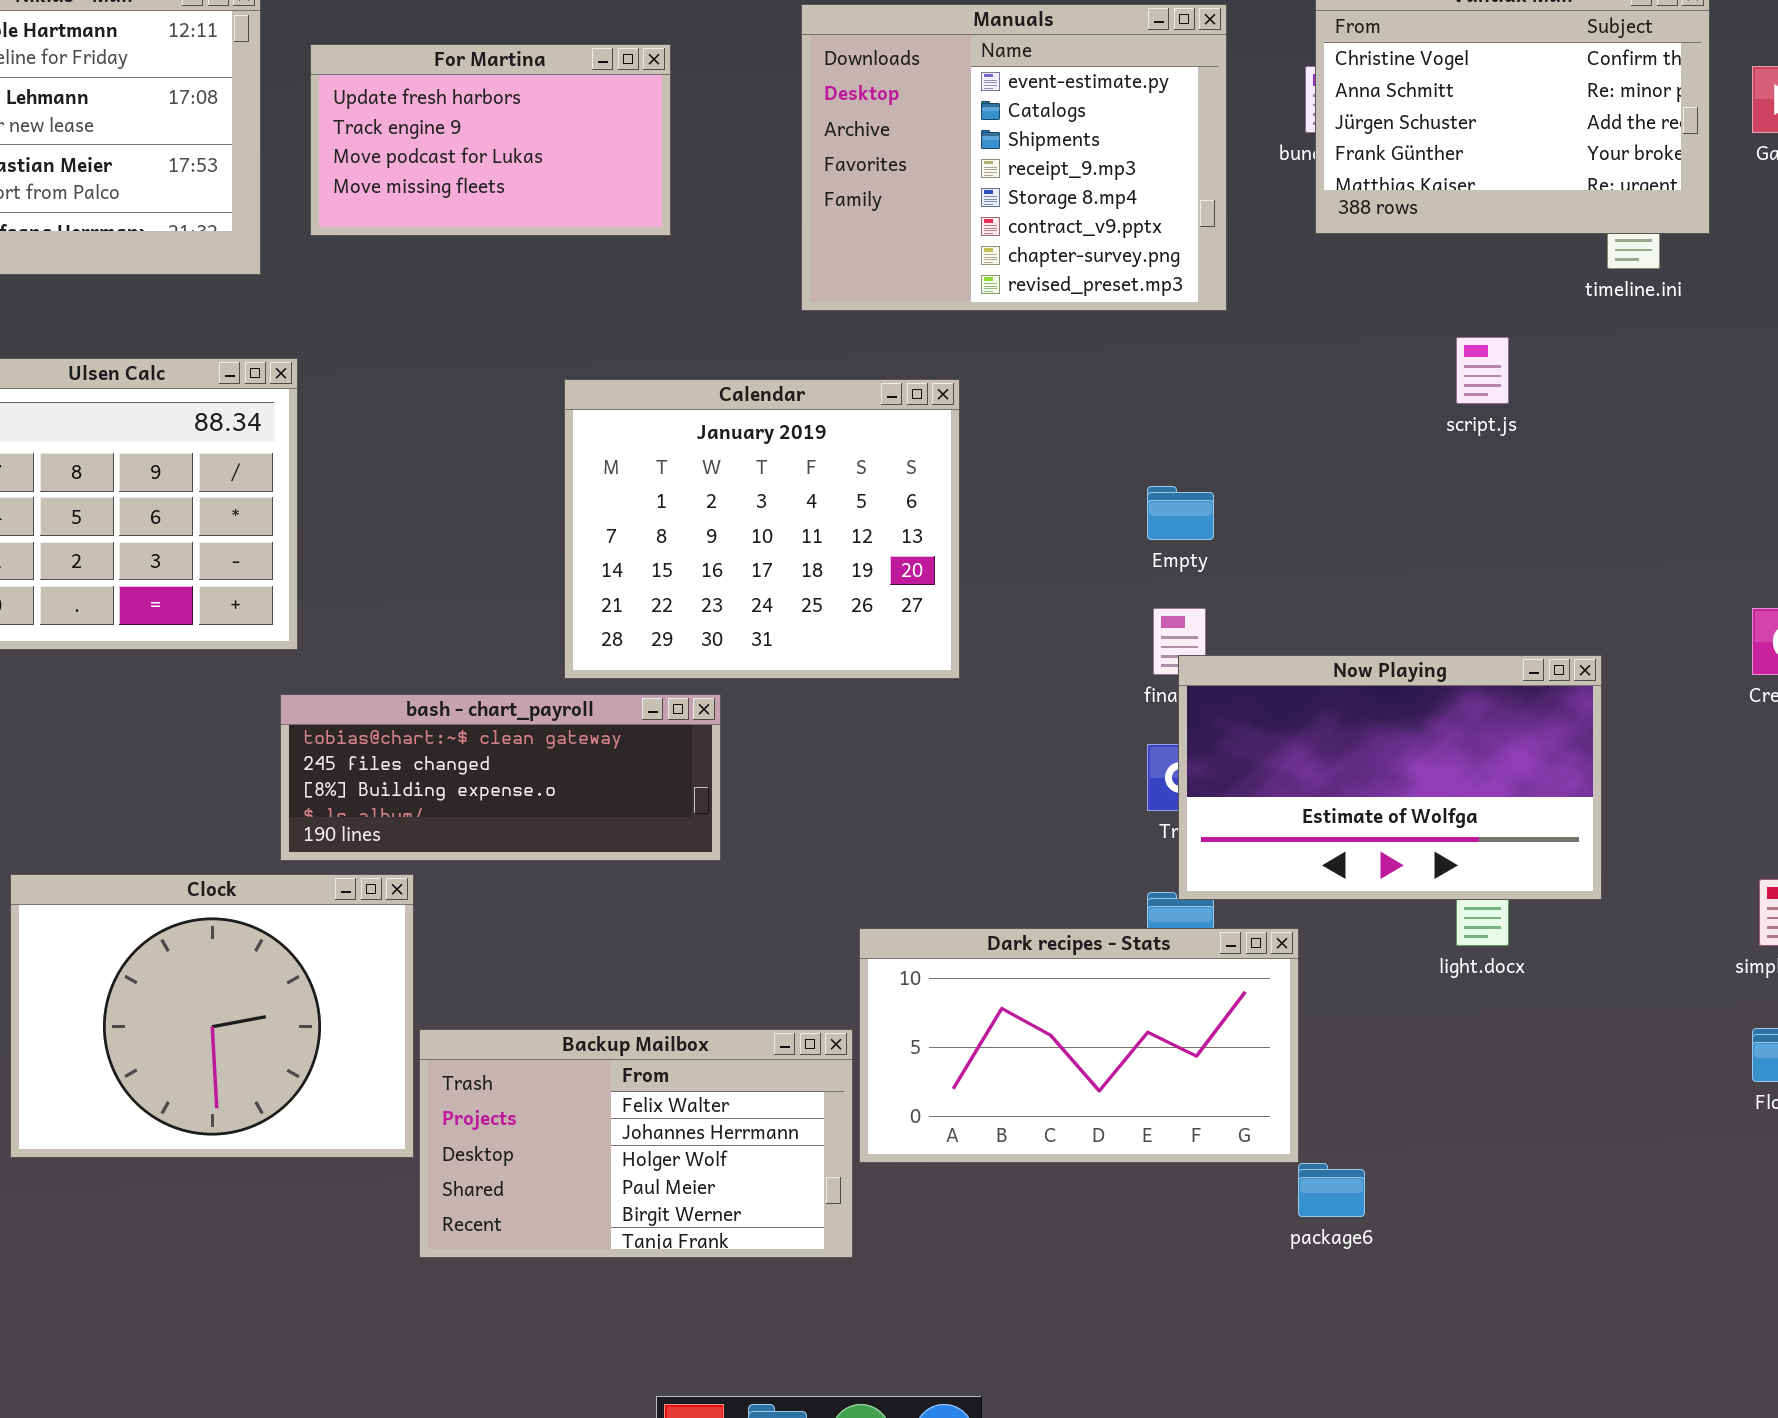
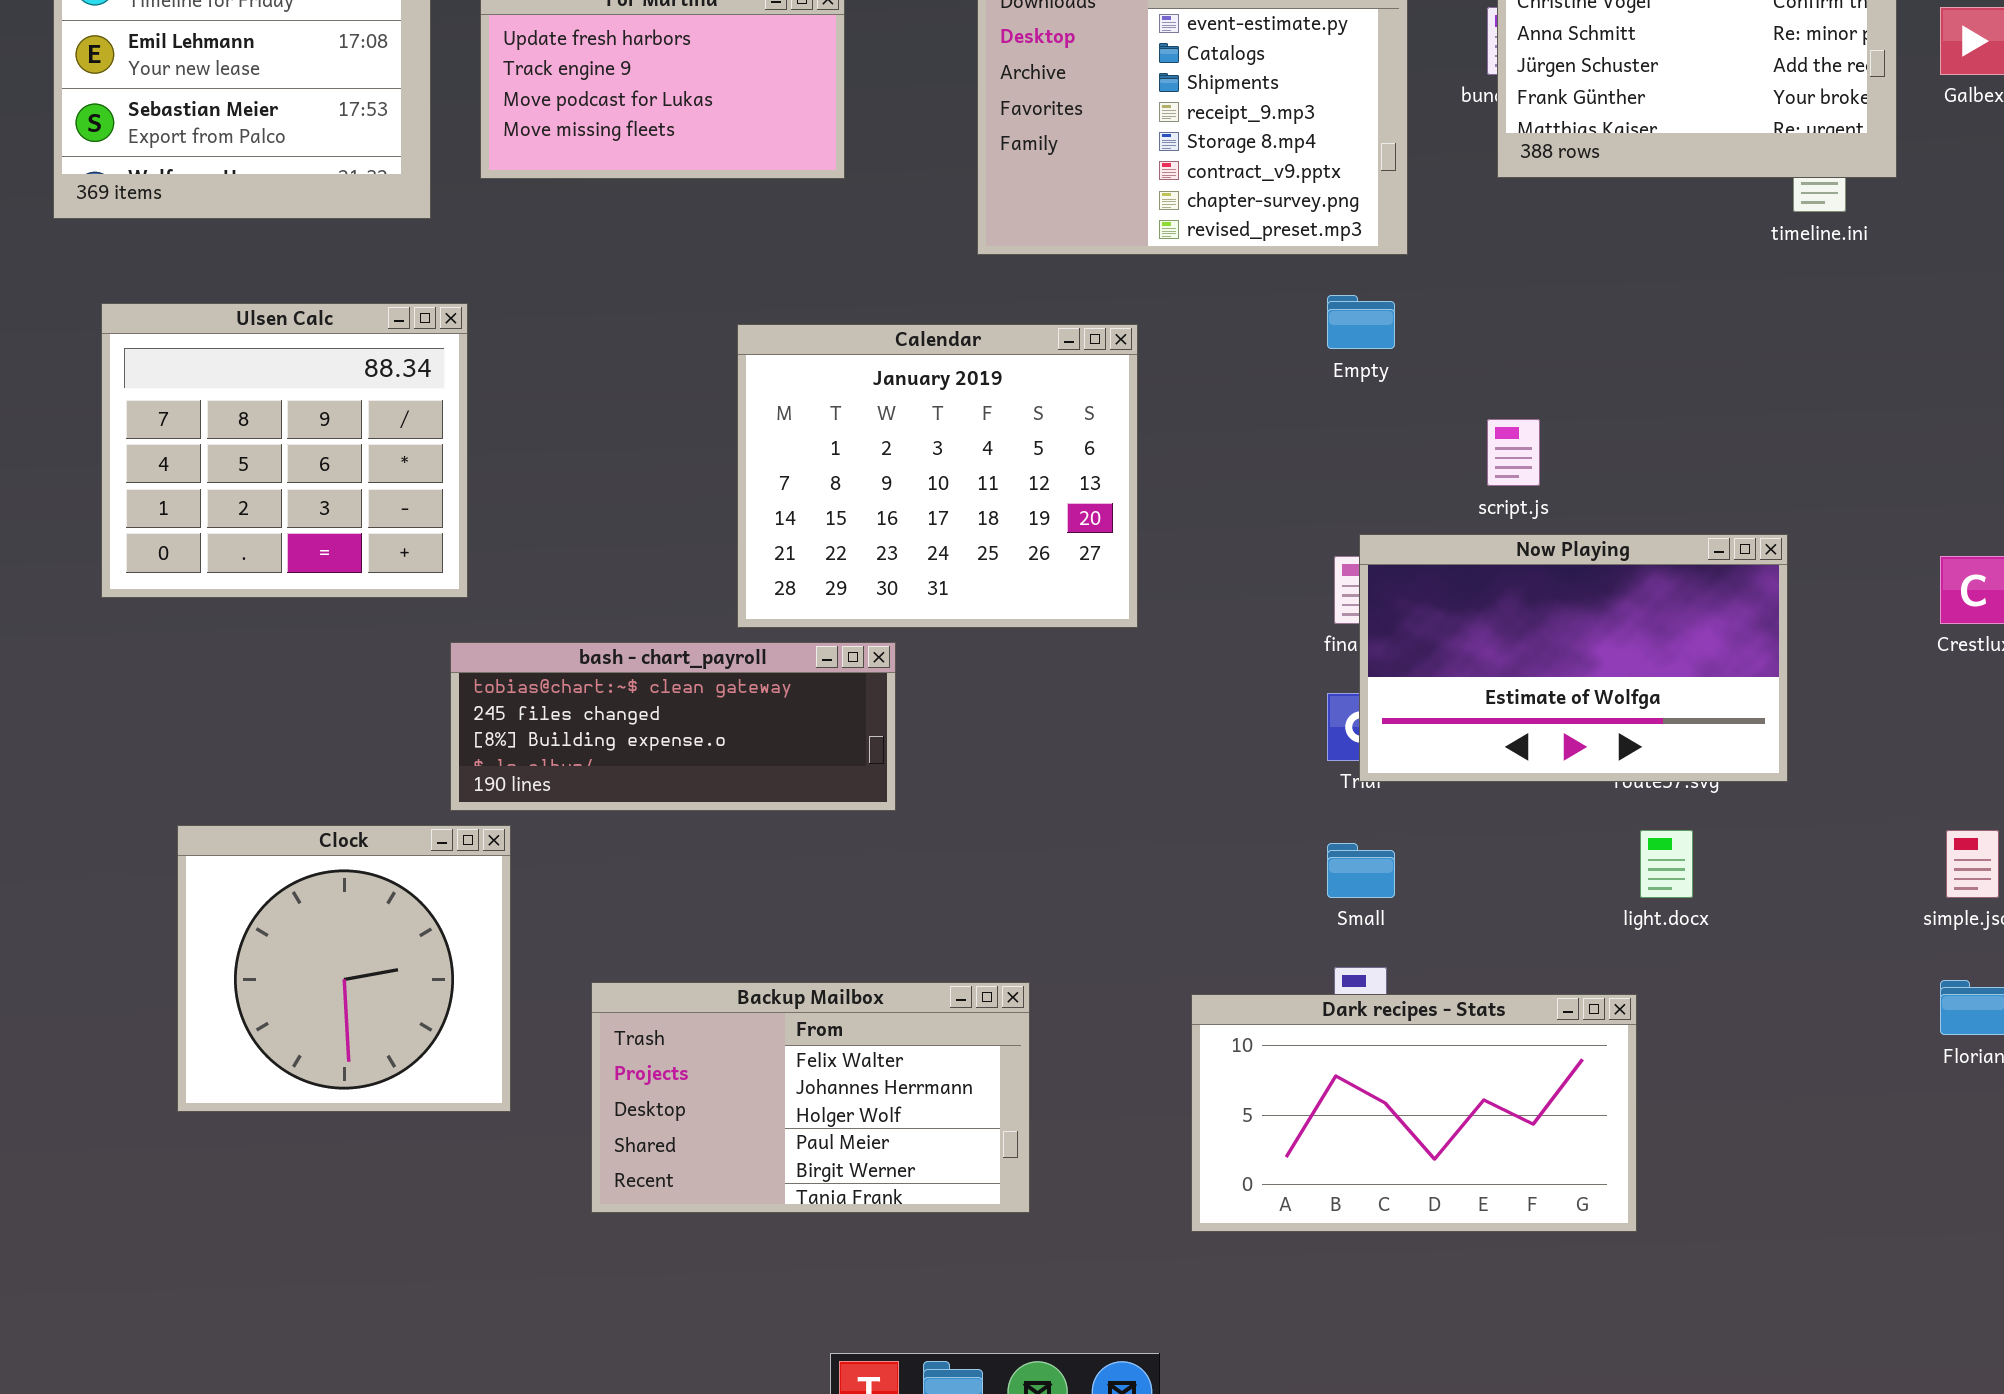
script.js: [1456,337,1509,404] -> [1487,419,1540,486], moved
Empty: [1147,486,1214,540] -> [1327,295,1395,349], moved
Now Playing: [1178,655,1602,900] -> [1359,534,1788,782], moved
Clock: [10,874,414,1158] -> [177,825,511,1112], resized
Dark recipes - Stats: [859,928,1299,1163] -> [1191,994,1637,1232], moved

